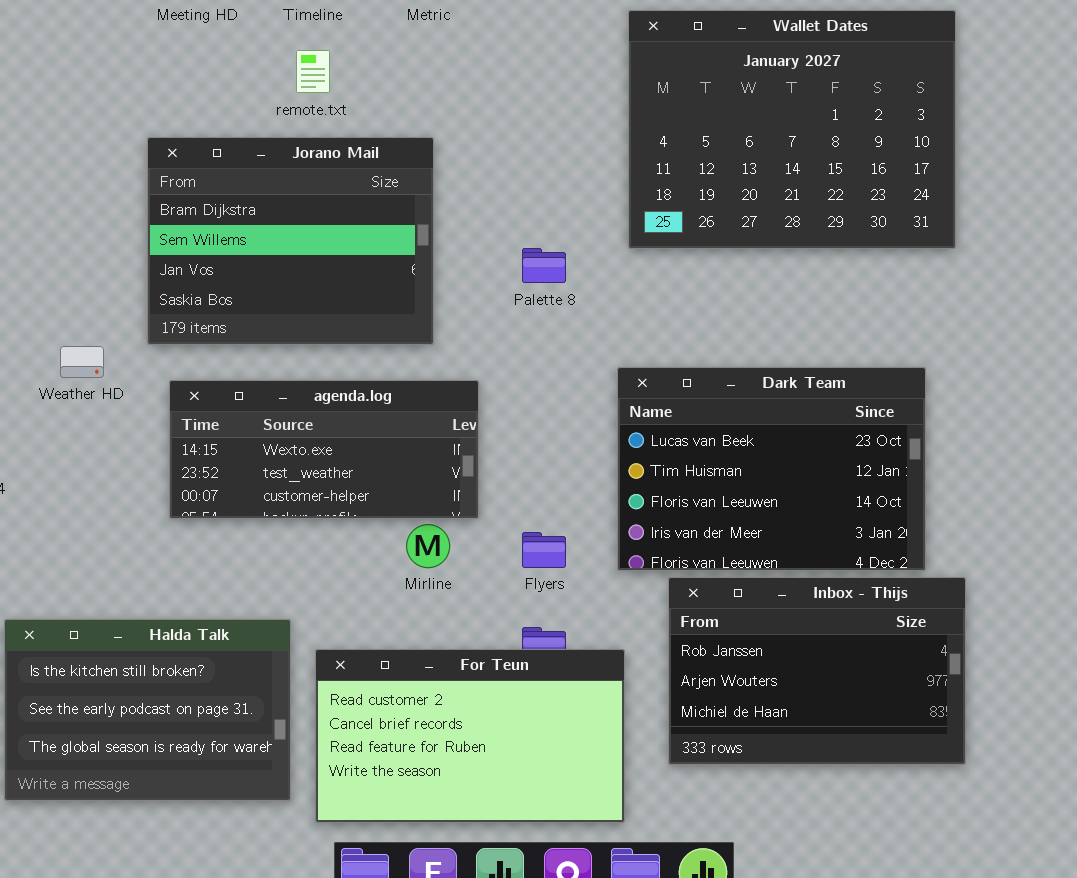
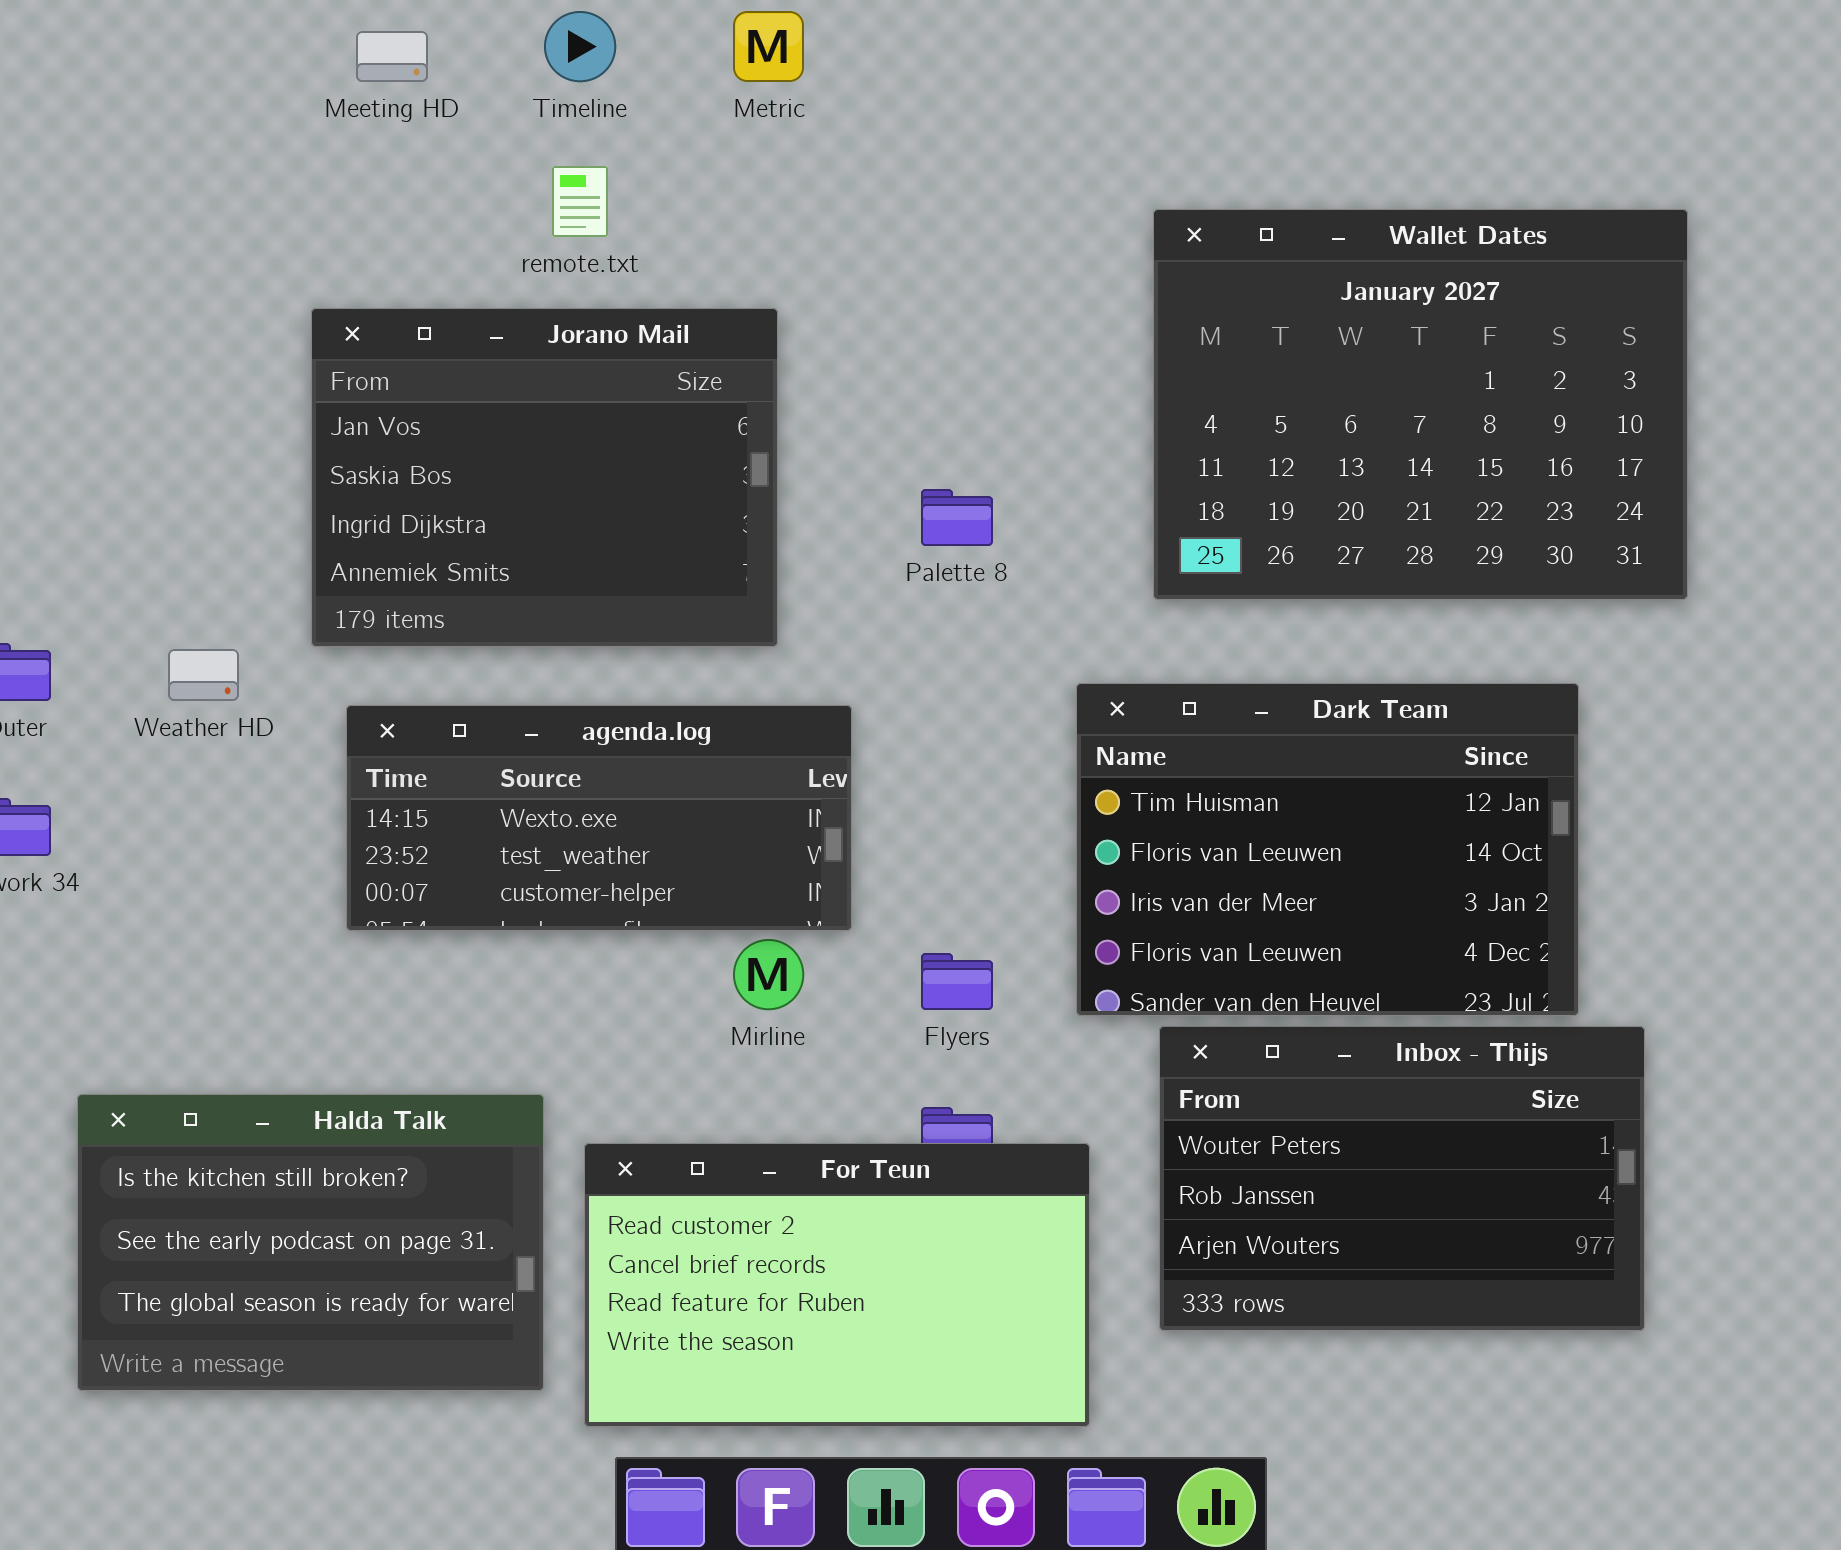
Wallet Dates: [628,10,956,249] -> [1153,209,1688,600], moved
Jorano Mail: [147,137,434,345] -> [311,308,778,647], scrolled down 2 rows
Dark Team: [617,367,926,571] -> [1076,683,1579,1016], scrolled down 1 row
Inbox - Thijs: [668,577,966,765] -> [1159,1026,1645,1331], scrolled up 1 row

